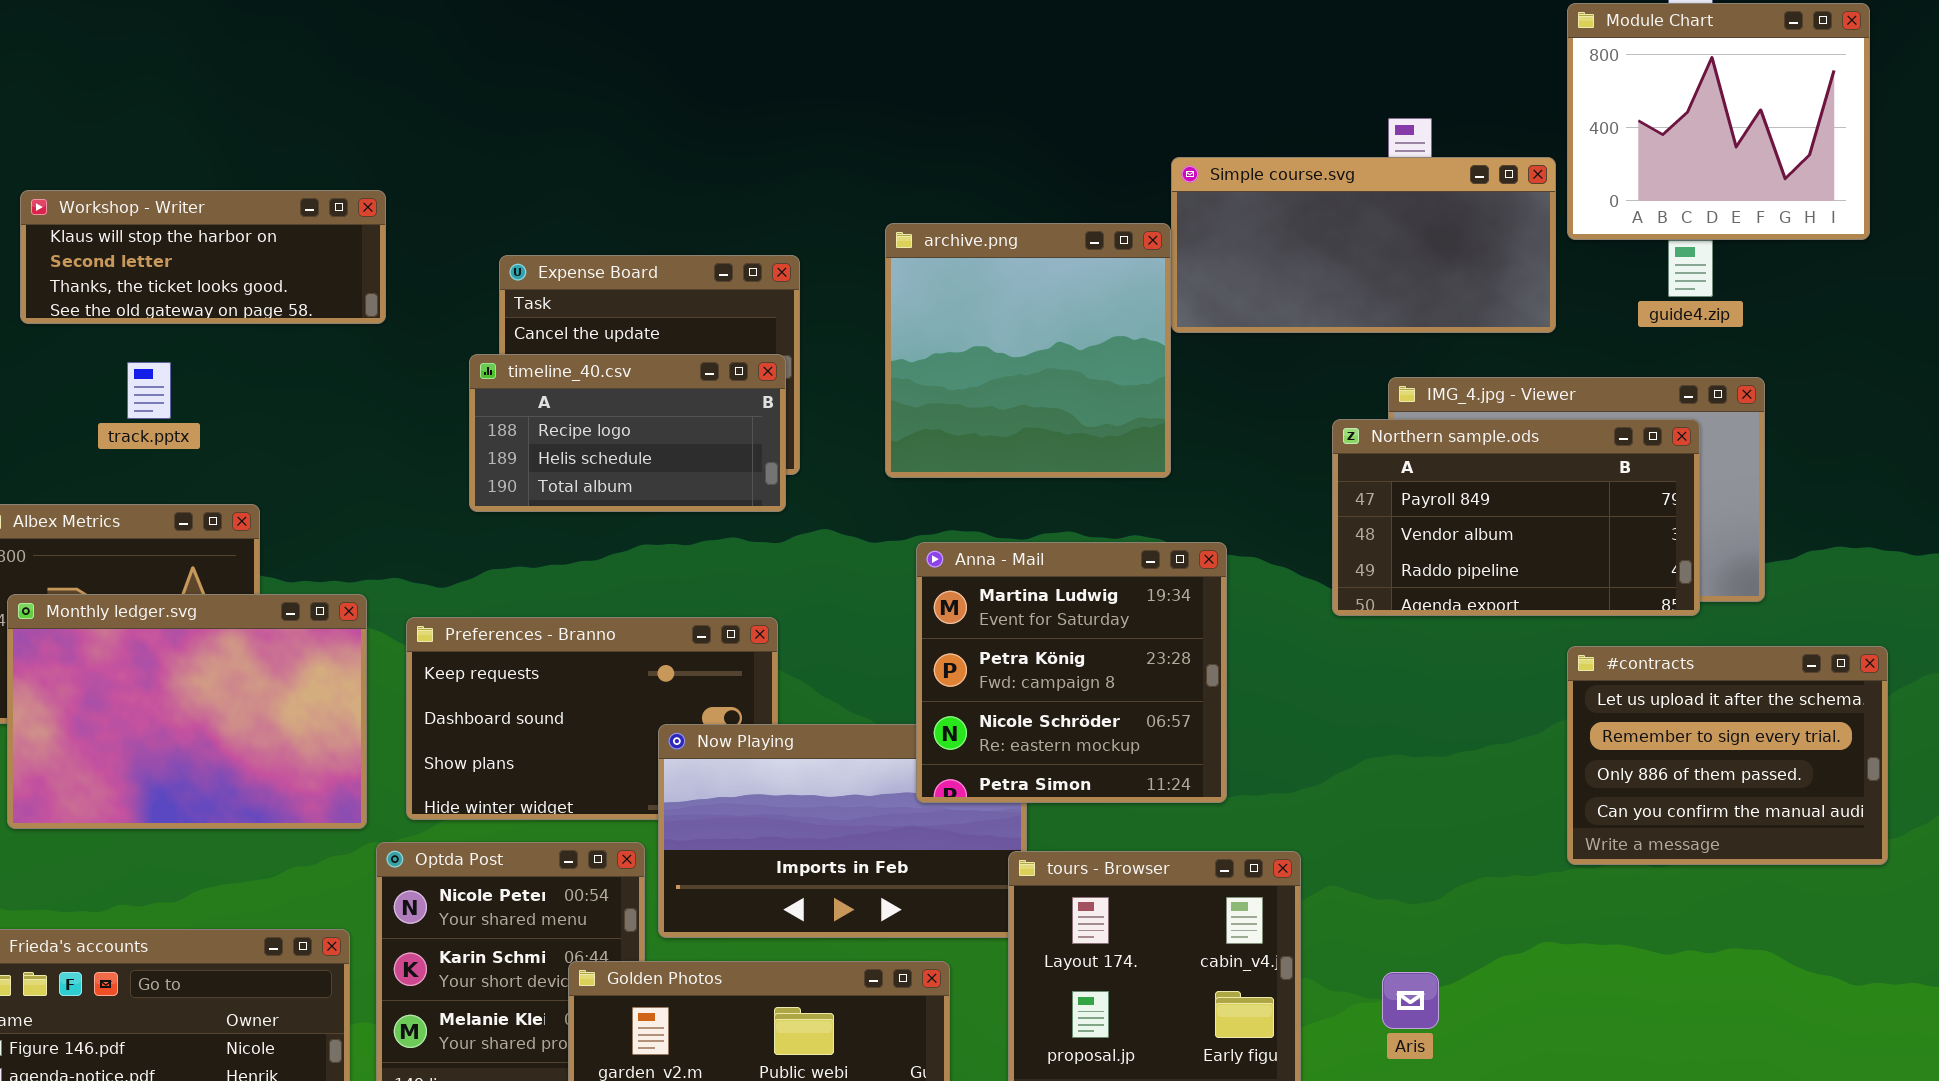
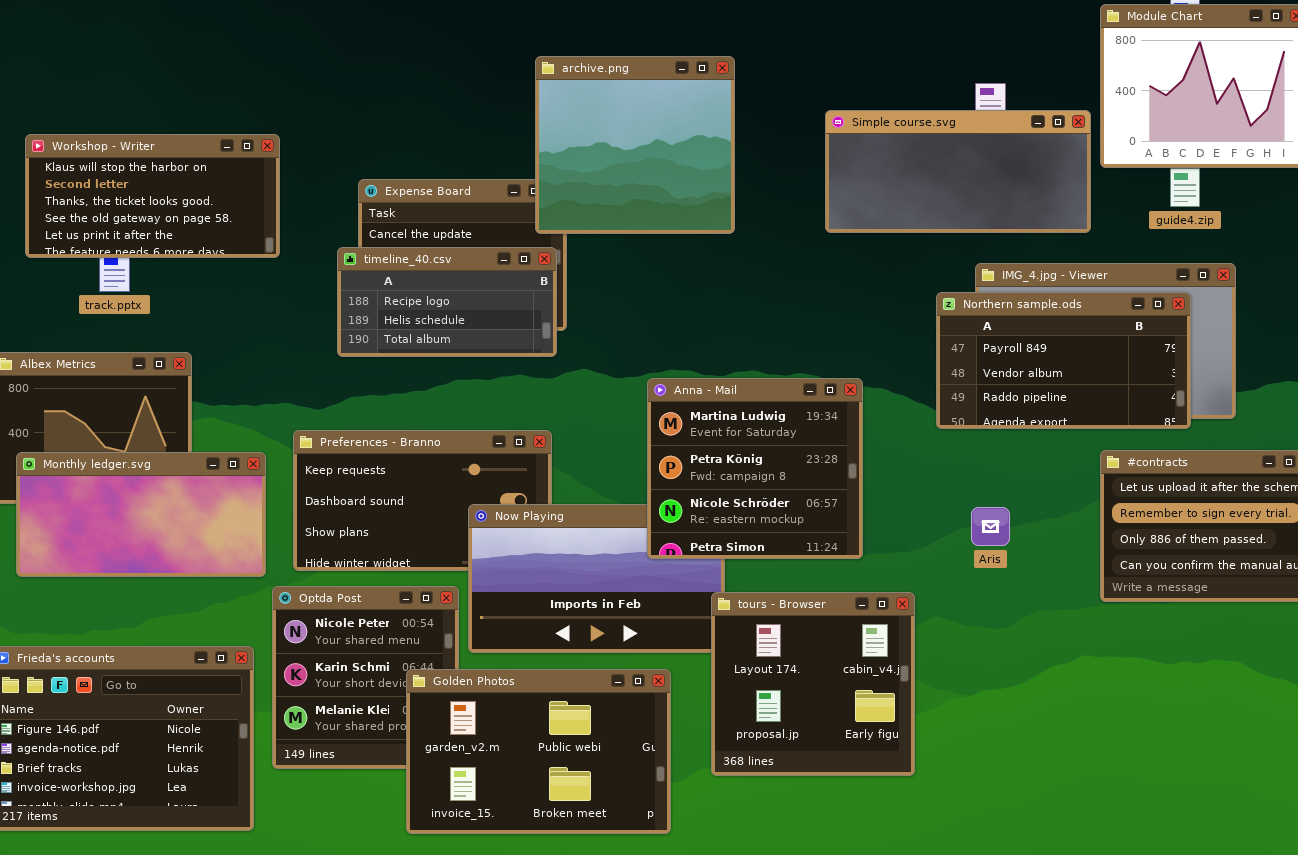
Workshop - Writer: [20,190,386,324] -> [25,134,280,258], resized
archive.png: [885,223,1171,478] -> [535,56,735,234], moved
Monthly ledger.svg: [7,594,367,829] -> [16,452,266,577], resized
Aris: [1382,972,1439,1029] -> [971,507,1010,546], moved

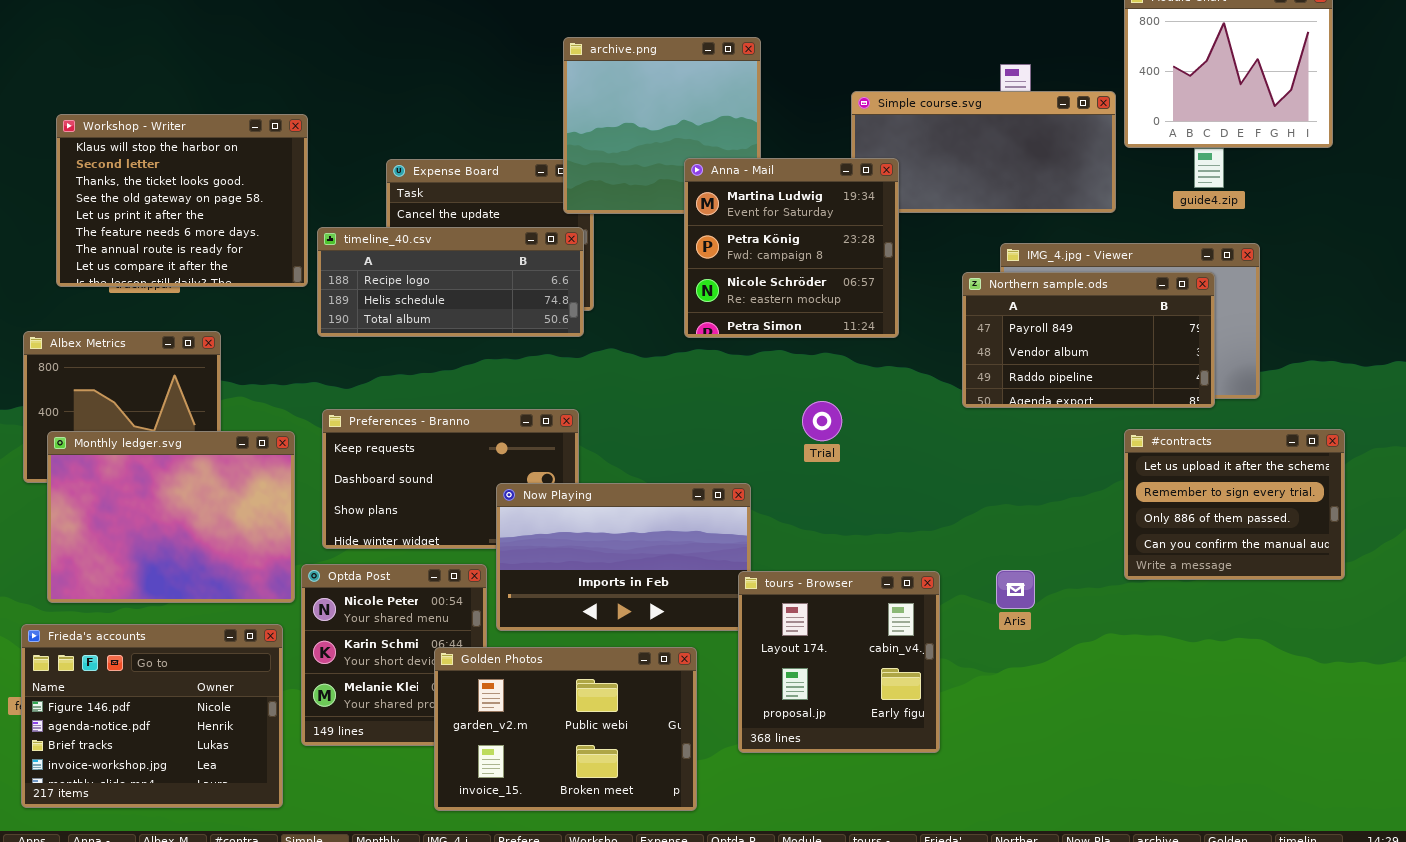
Workshop - Writer: [25,134,280,258] -> [56,114,308,287], resized
timeline_40.csv: [337,247,557,357] -> [317,227,584,337], resized
Anna - Mail: [647,378,863,559] -> [684,158,899,338], moved
Monthly ledger.svg: [16,452,266,577] -> [47,431,295,603], resized
Aris: [971,507,1010,546] -> [996,570,1035,609], moved

